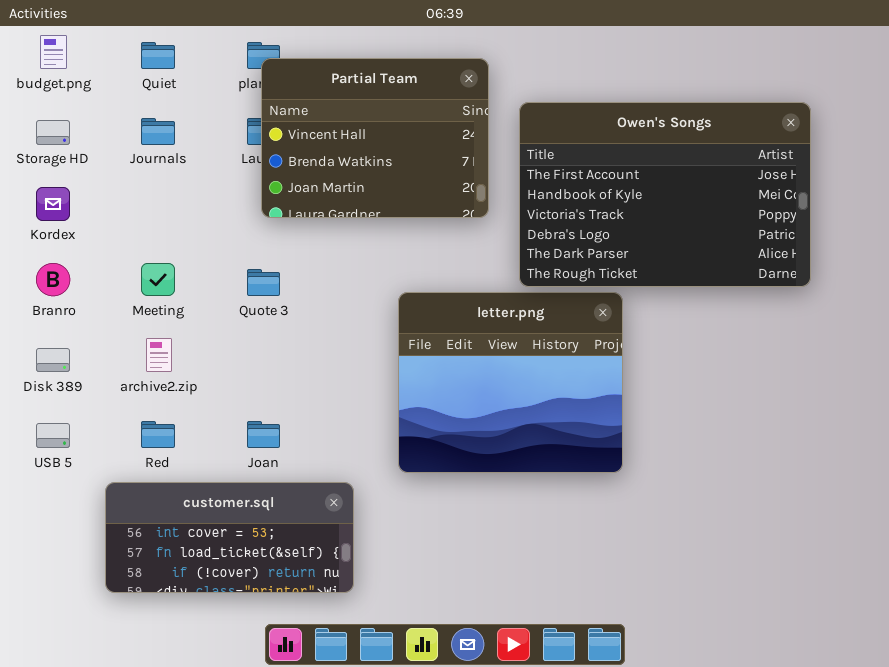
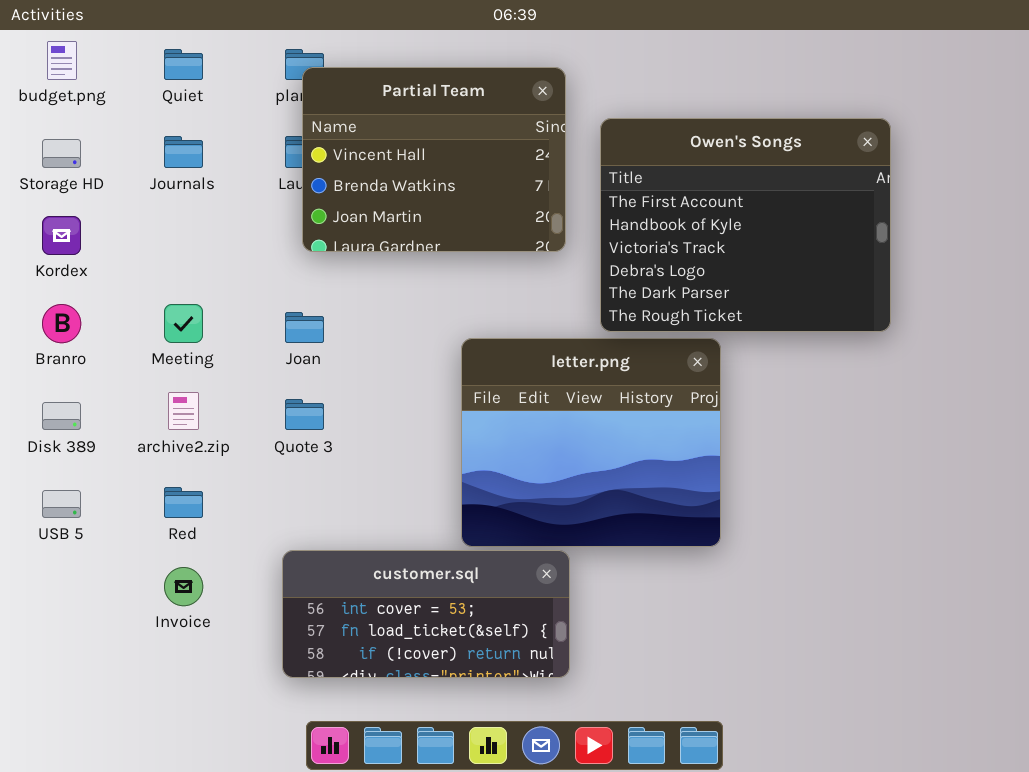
Owen's Songs: [519,102,811,287] -> [600,118,891,332], resized
Quote 3: [247,269,280,296] -> [285,399,324,430], moved
Joan: [247,421,280,448] -> [285,312,324,343], moved
customer.sql: [105,482,354,593] -> [282,550,570,678], moved

